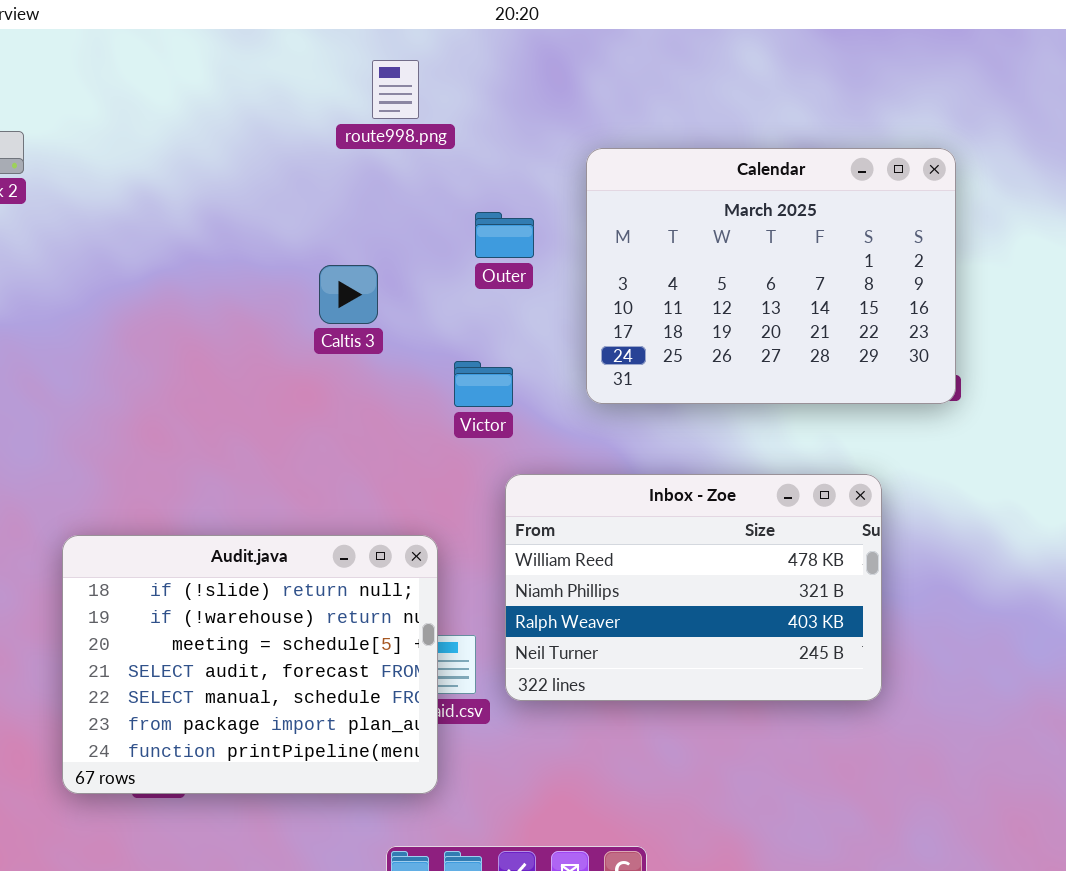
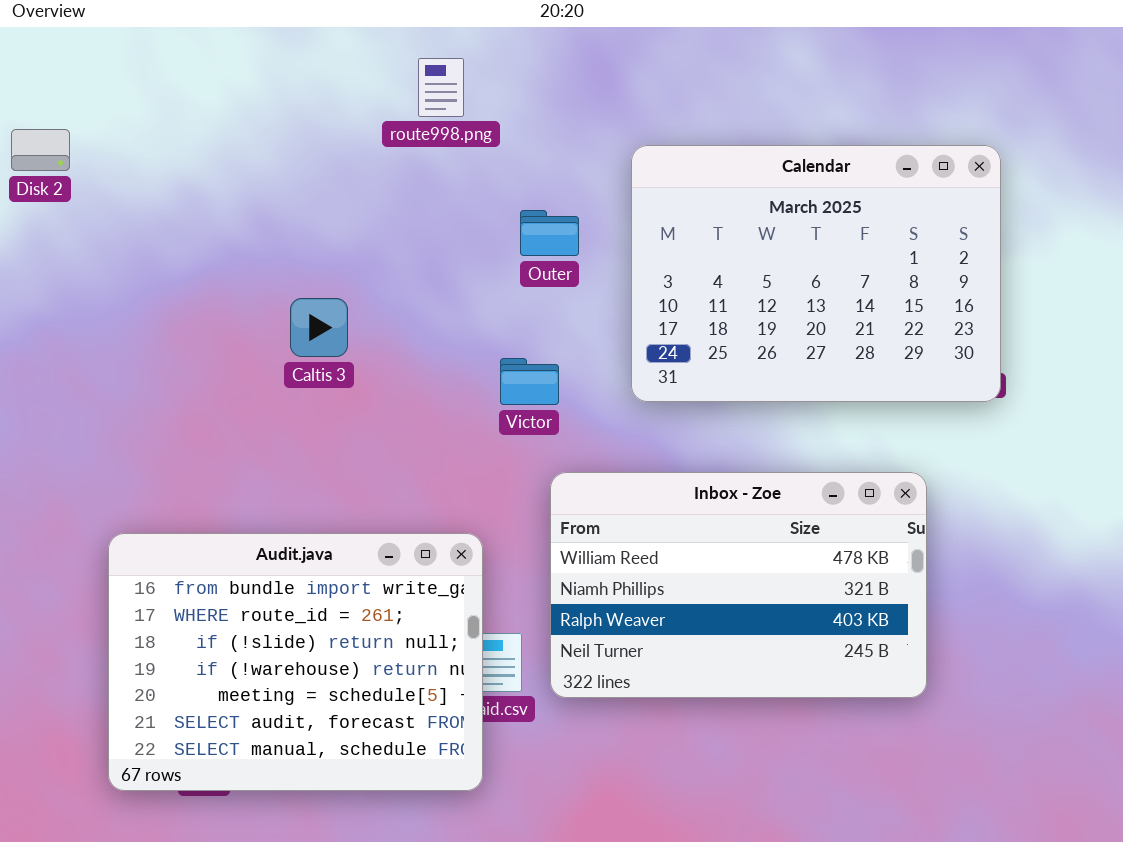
Caltis 3: [319,265,378,324] -> [290,298,348,357], moved
Audit.java: [62,535,438,794] -> [108,533,483,791], scrolled up 2 rows

